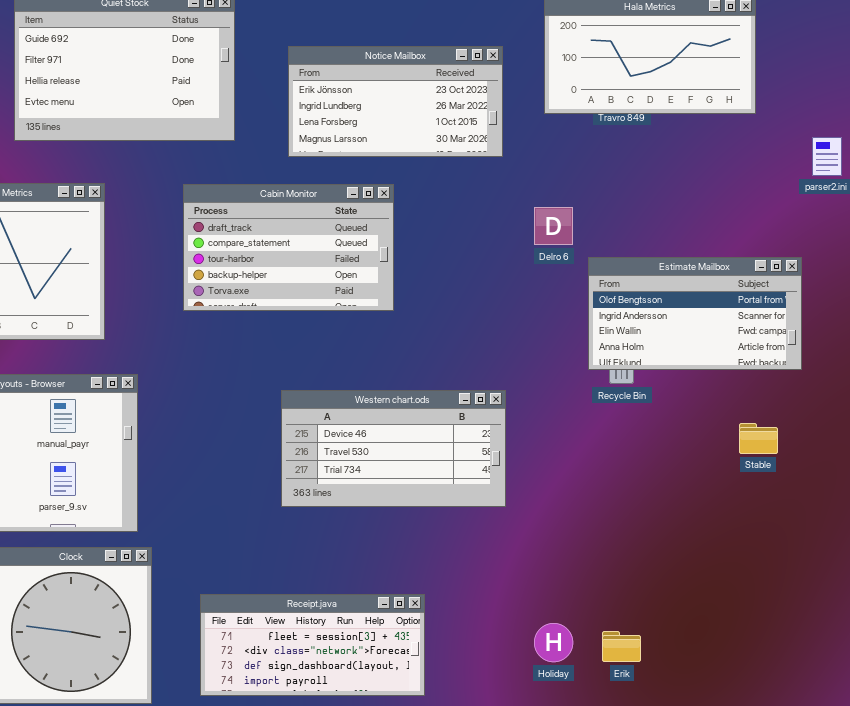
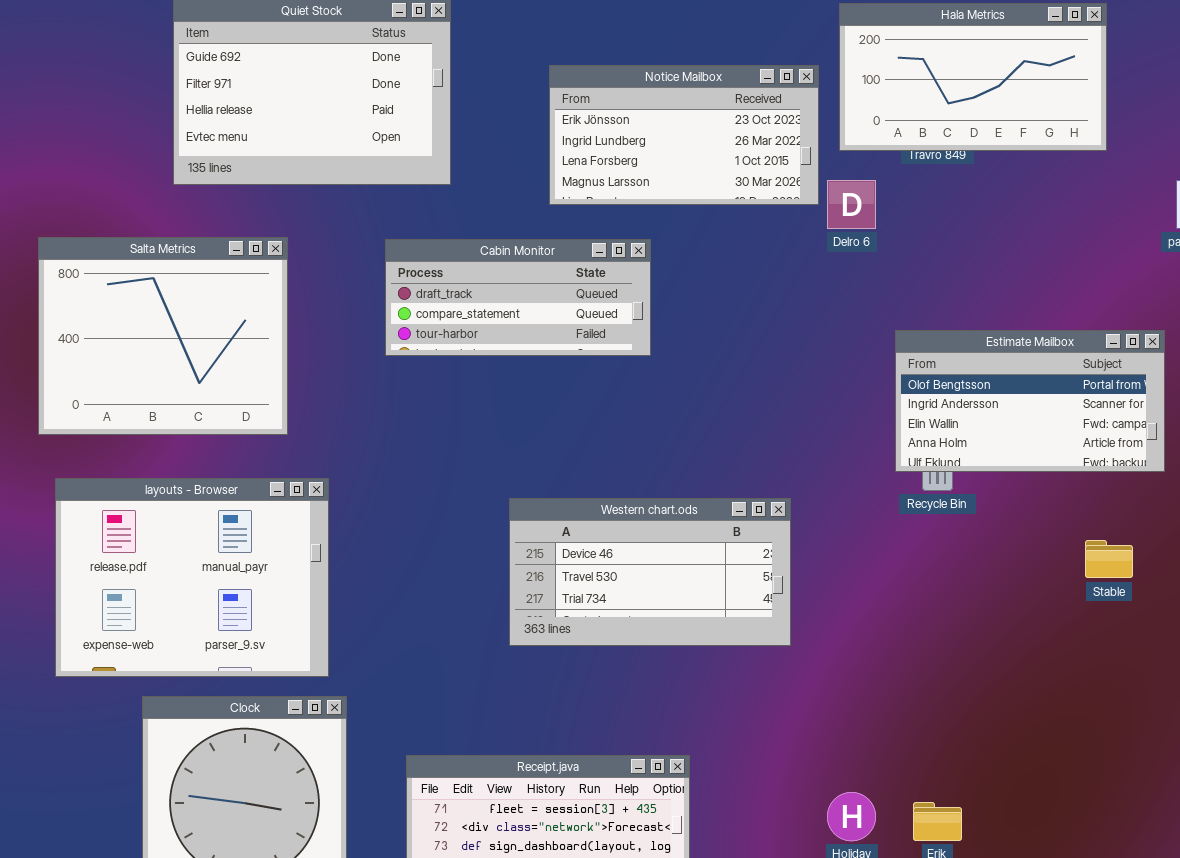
Notice Mailbox: [288,46,503,157] -> [549,65,819,205], moved
Cabin Monitor: [183,184,394,311] -> [385,239,651,356], resized
Delro 6: [534,207,573,245] -> [827,180,876,229], moved

